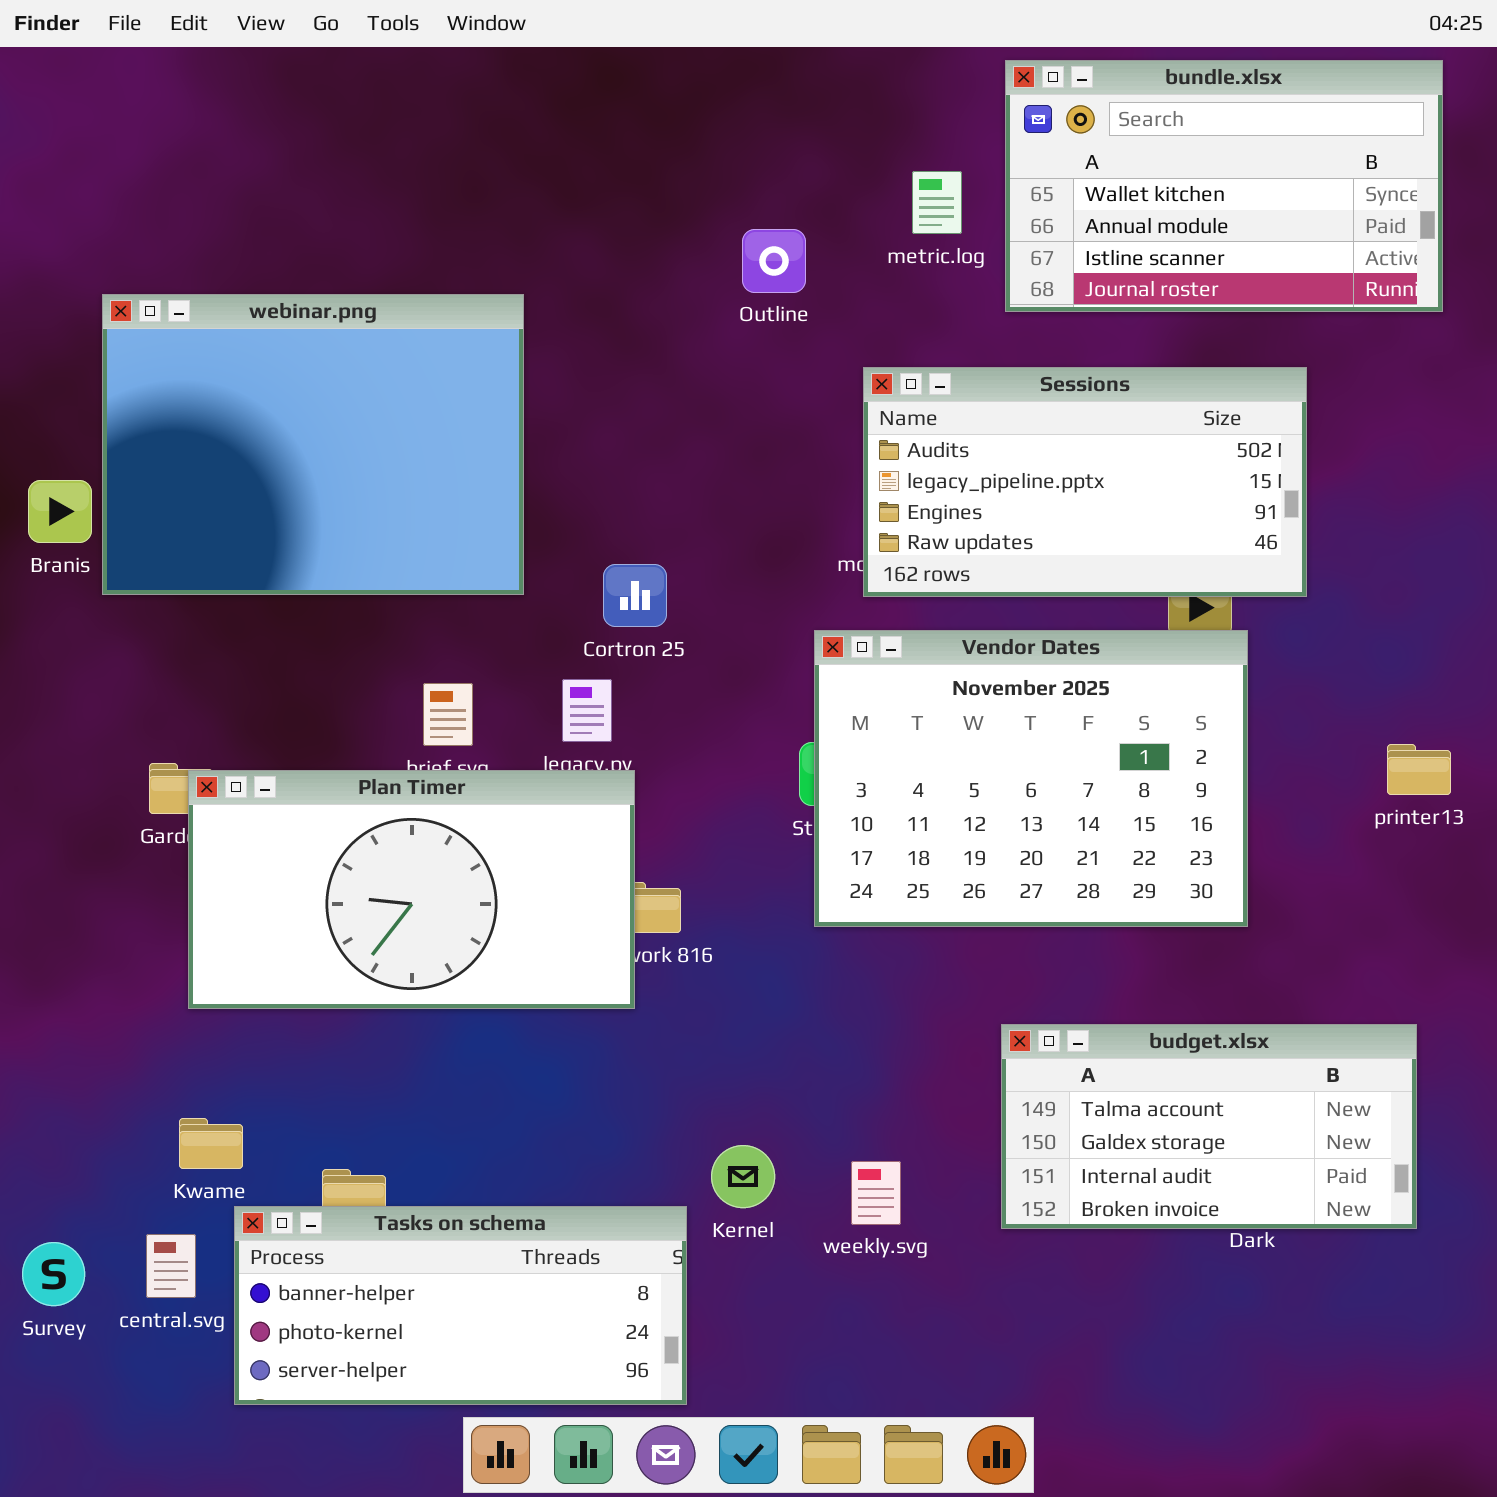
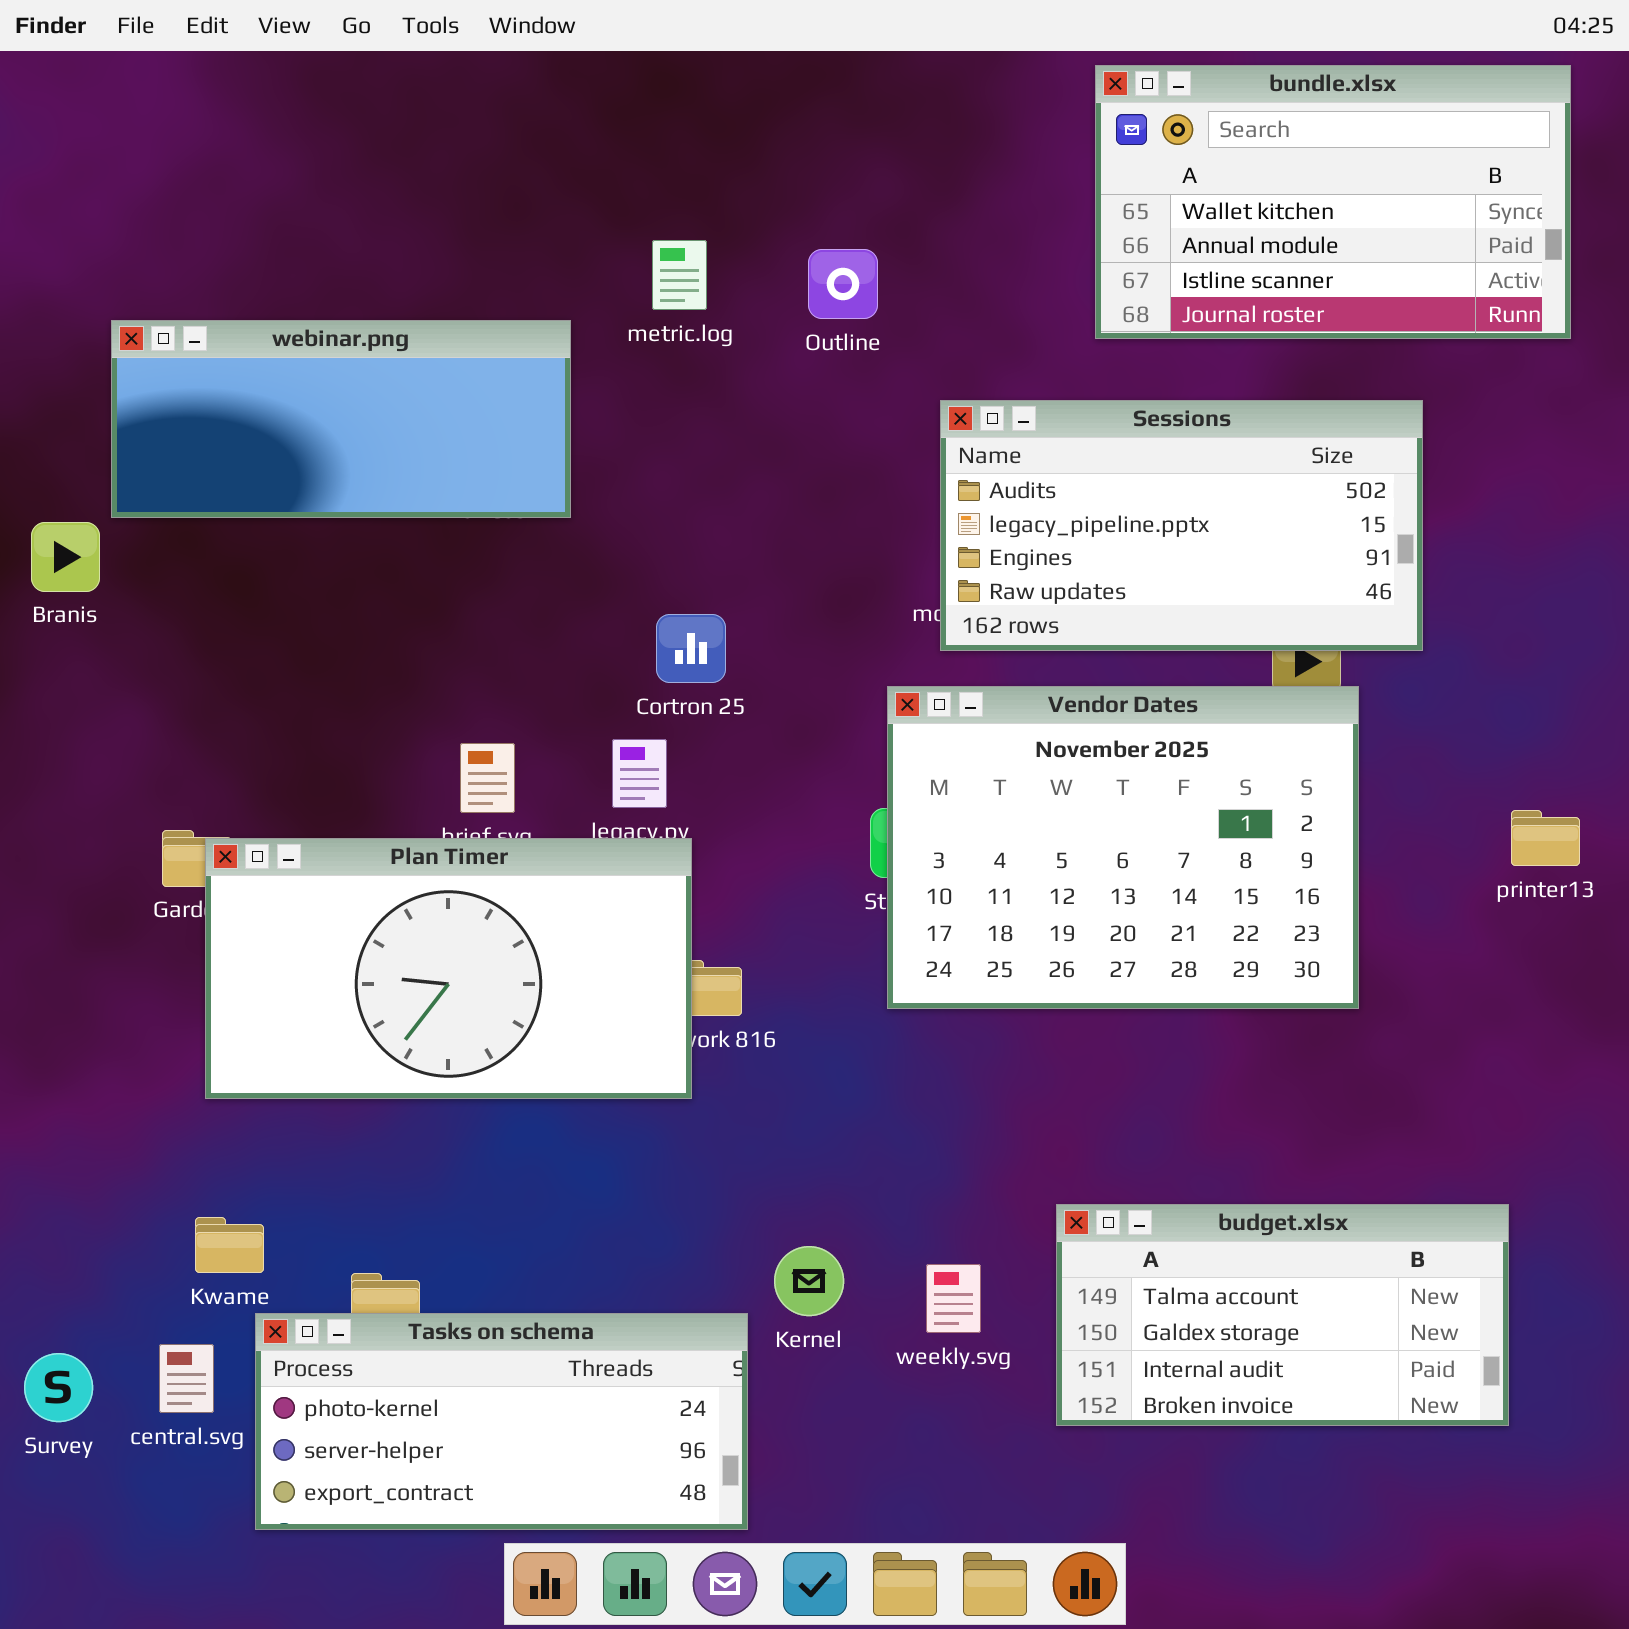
metric.log: [912,171,962,234] -> [652,240,707,310], moved
webinar.png: [102,294,524,595] -> [111,320,571,518], resized
budget.xlsx: [1001,1024,1417,1229] -> [1056,1204,1509,1426], moved
Tasks on schema: [234,1206,687,1405] -> [255,1313,748,1530], scrolled down 1 row

